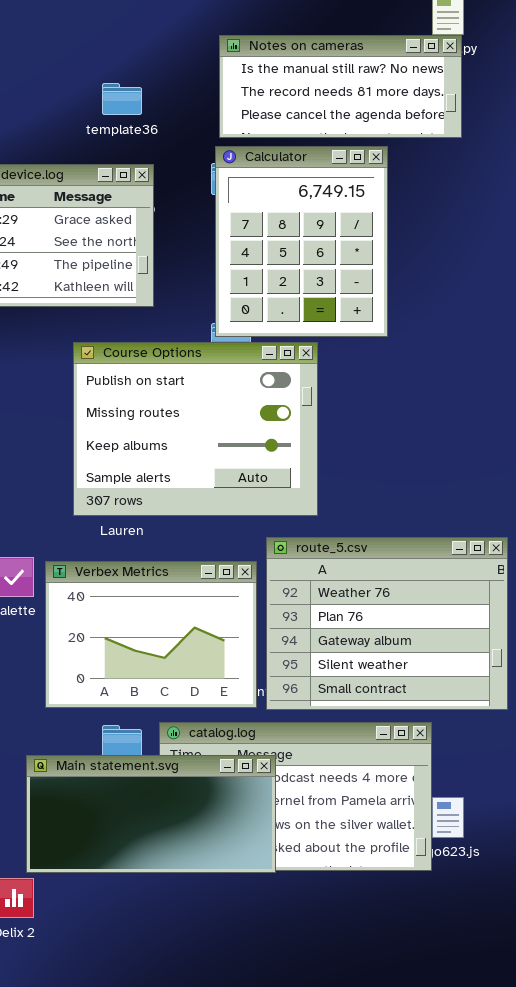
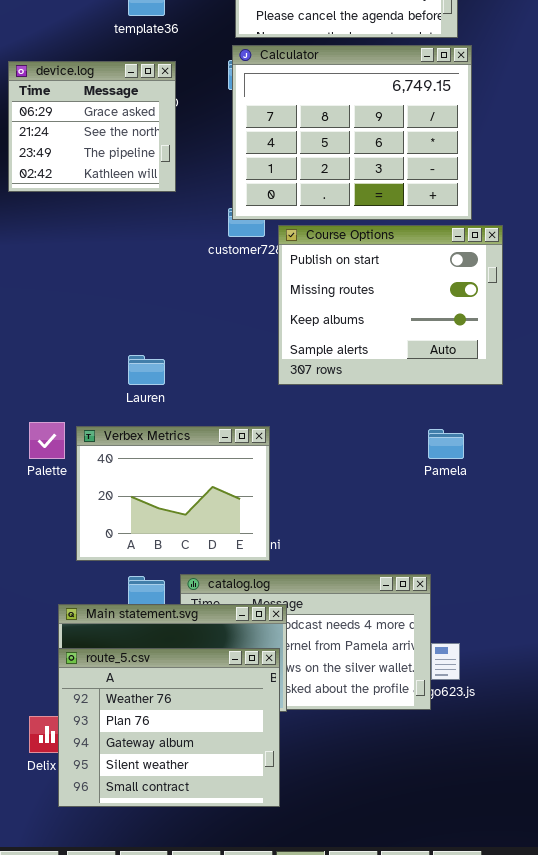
Calculator: [215,146,388,337] -> [232,45,472,220], resized
Course Options: [73,342,318,516] -> [278,225,503,385], moved
route_5.csv: [266,537,508,710] -> [58,648,280,807], moved

